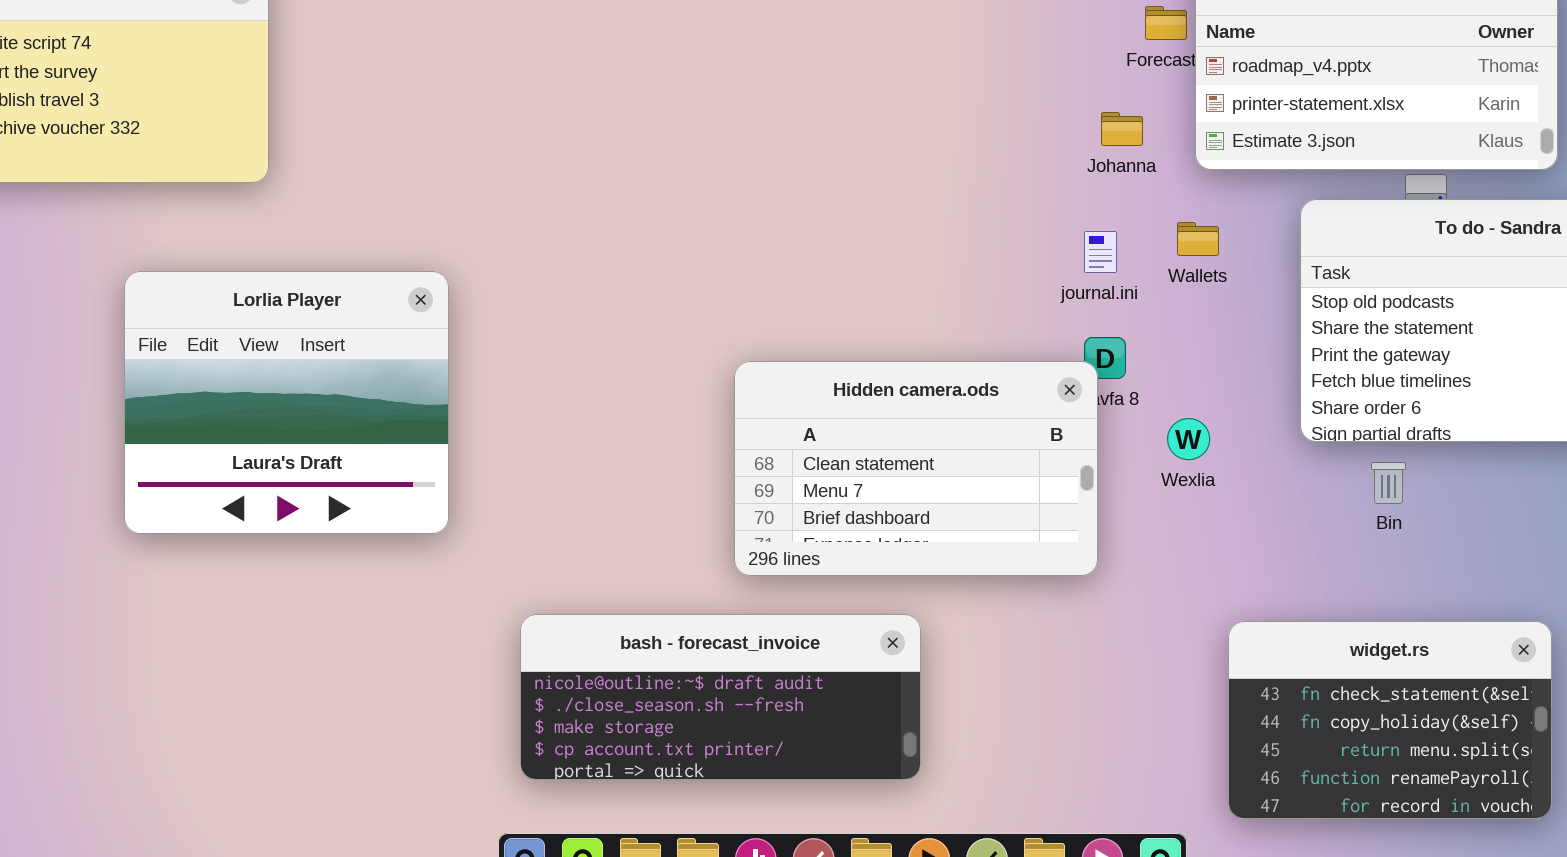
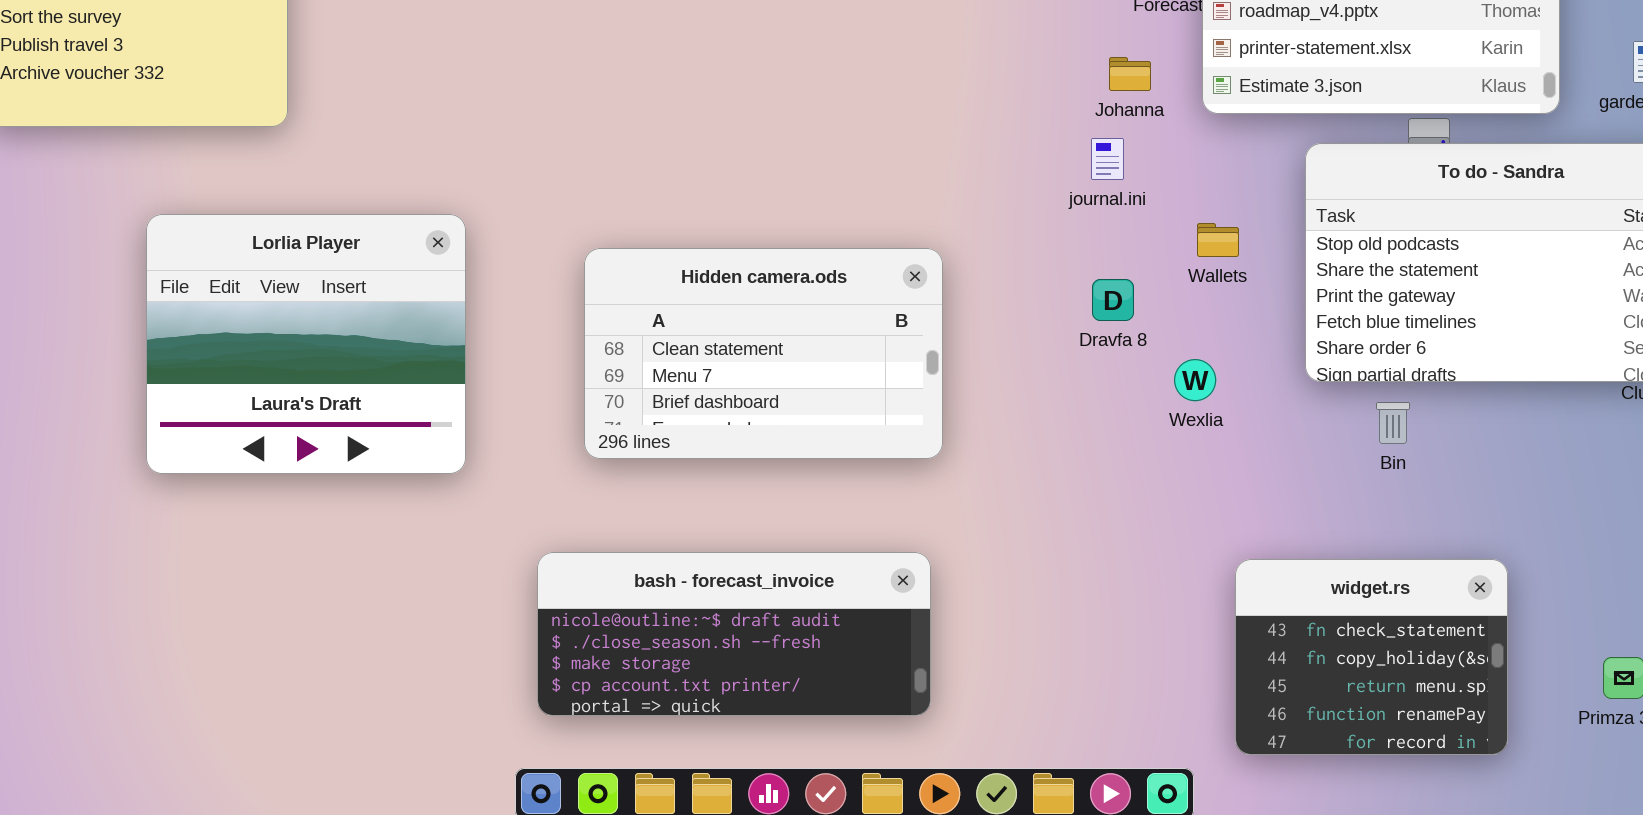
Wallets: [1177,222,1219,256] -> [1197,223,1239,257], moved
journal.ini: [1084,231,1117,273] -> [1091,138,1124,180], moved
Hidden camera.ods: [734,361,1098,576] -> [584,248,943,459], moved
widget.rs: [1228,621,1552,819] -> [1235,559,1508,755], resized

